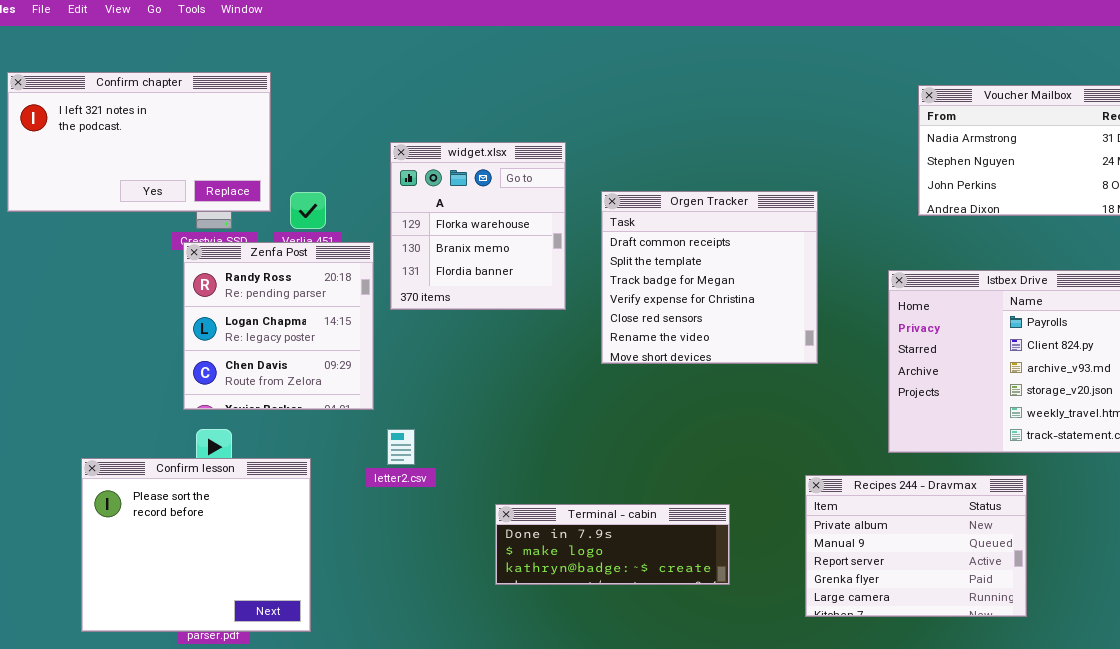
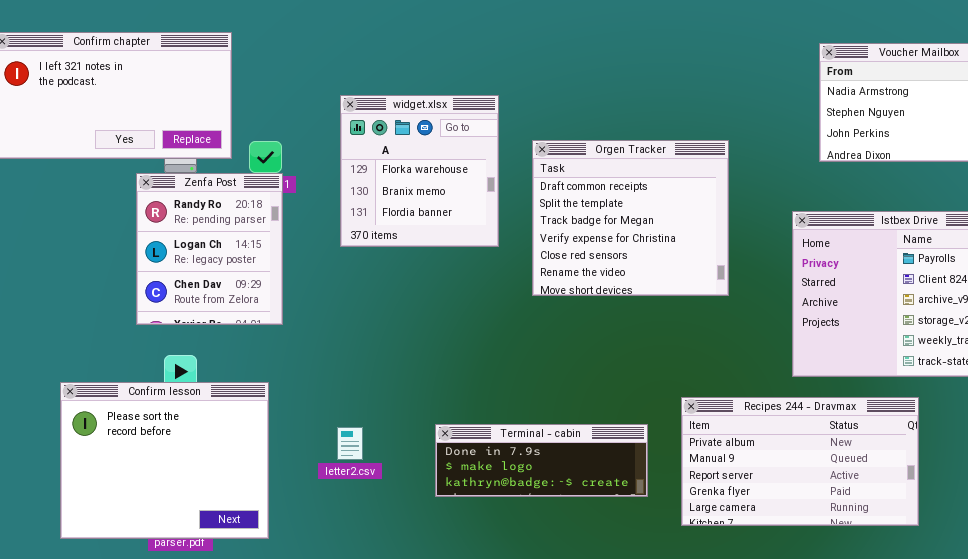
Zenfa Post: [183,242,374,410] -> [136,173,283,325], moved, resized
letter2.csv: [387,429,415,465] -> [337,427,363,460], moved
Recipes 244 - Dravmax: [805,475,1027,617] -> [681,397,919,526], resized

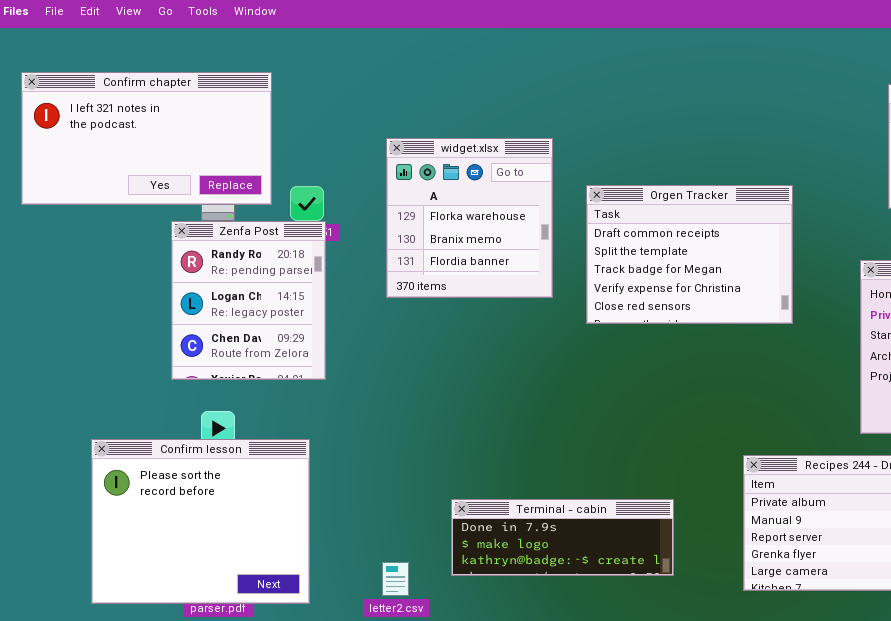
Orgen Tracker: [532,140,729,296] -> [586,185,793,324], resized
Terminal - cabin: [435,424,648,497] -> [451,499,674,576], moved
letter2.csv: [337,427,363,460] -> [382,562,409,596], moved

